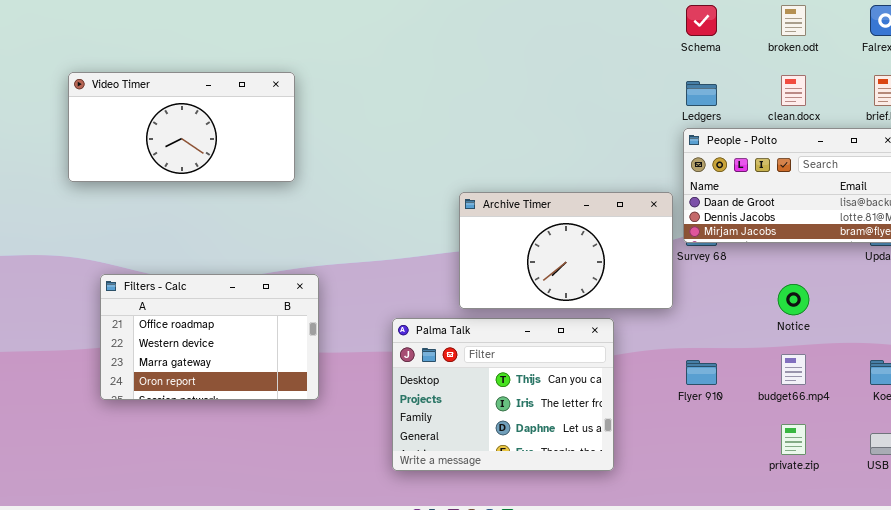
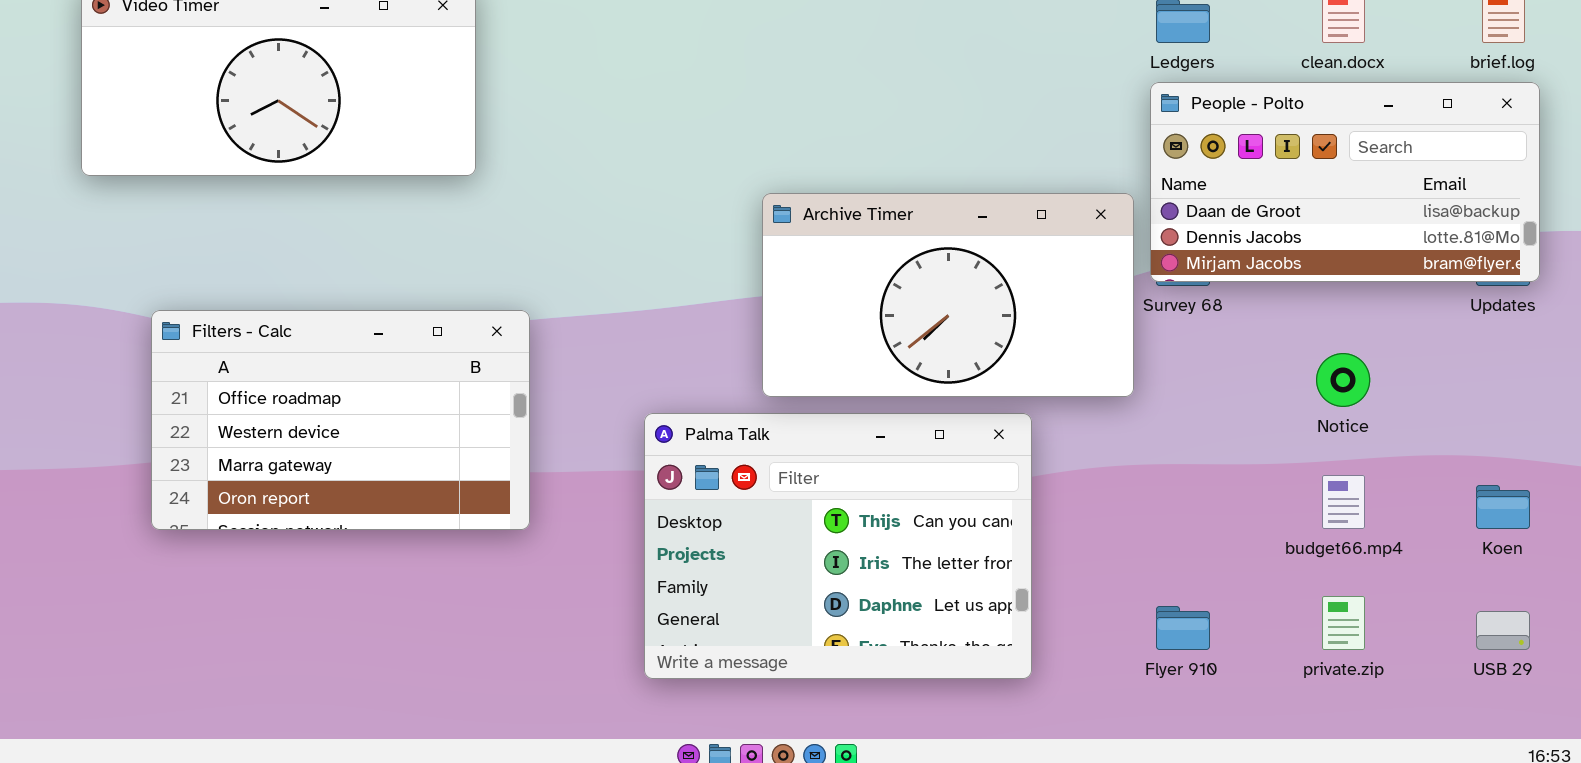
Filters - Calc: [100,274,319,400] -> [151,310,530,530], moved
Flyer 910: [686,360,717,385] -> [1156,606,1210,650], moved

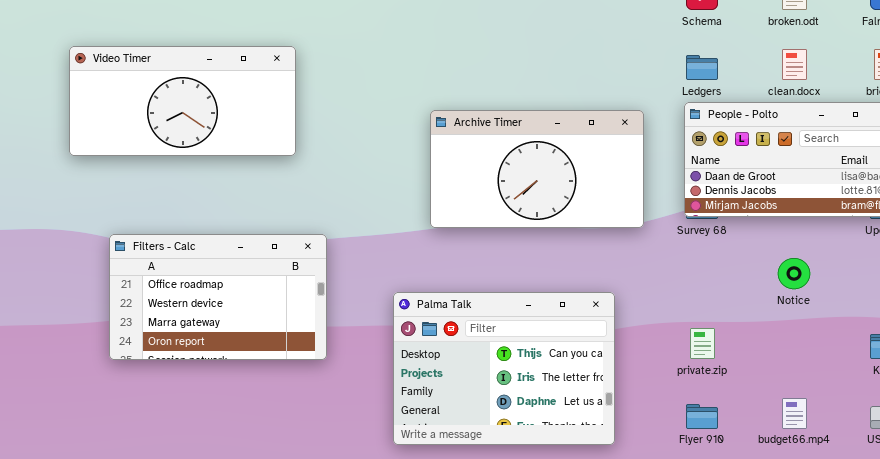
Archive Timer: [762,193,1134,397] -> [430,110,644,228], moved
budget66.mp4: [1322,475,1365,529] -> [782,398,807,429], moved
private.zip: [1322,596,1365,650] -> [690,328,715,359], moved

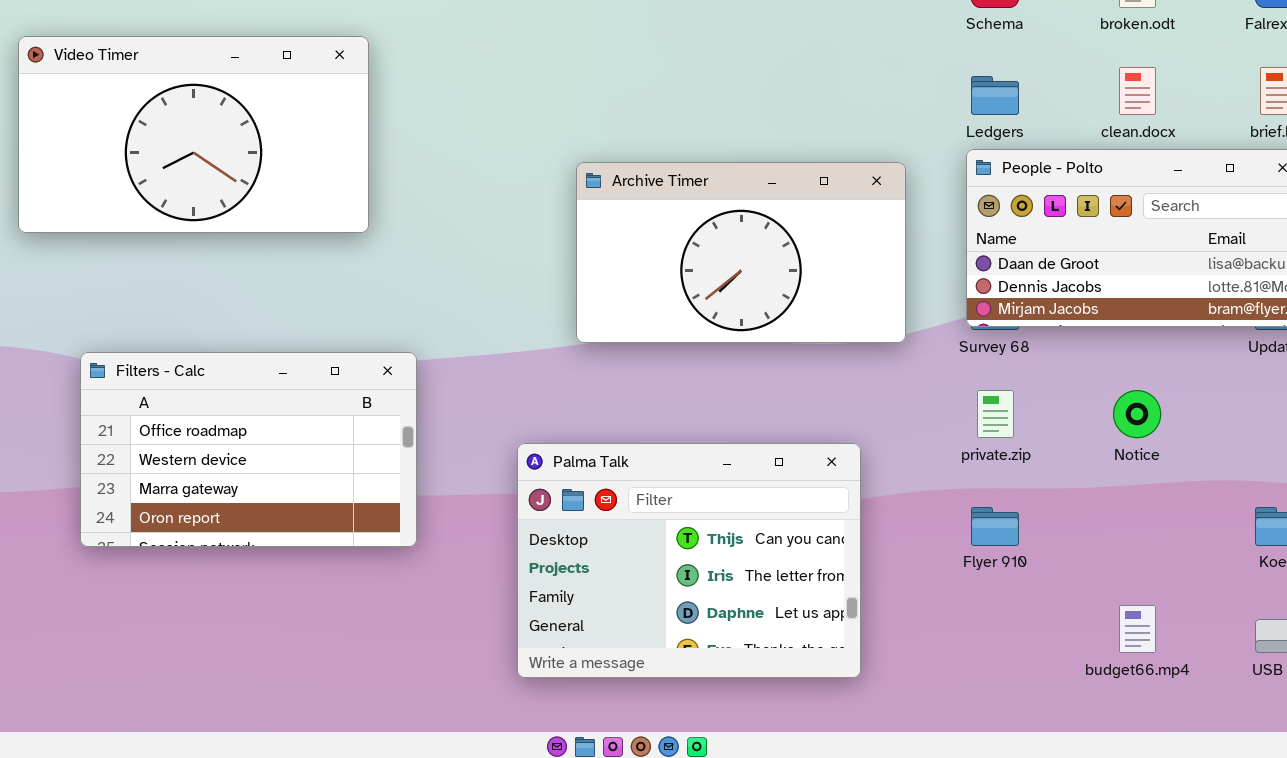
Video Timer: [69,46,296,156] -> [18,36,369,233], resized
private.zip: [690,328,715,359] -> [977,390,1014,438], moved
Flyer 910: [686,404,718,429] -> [971,507,1019,546], moved

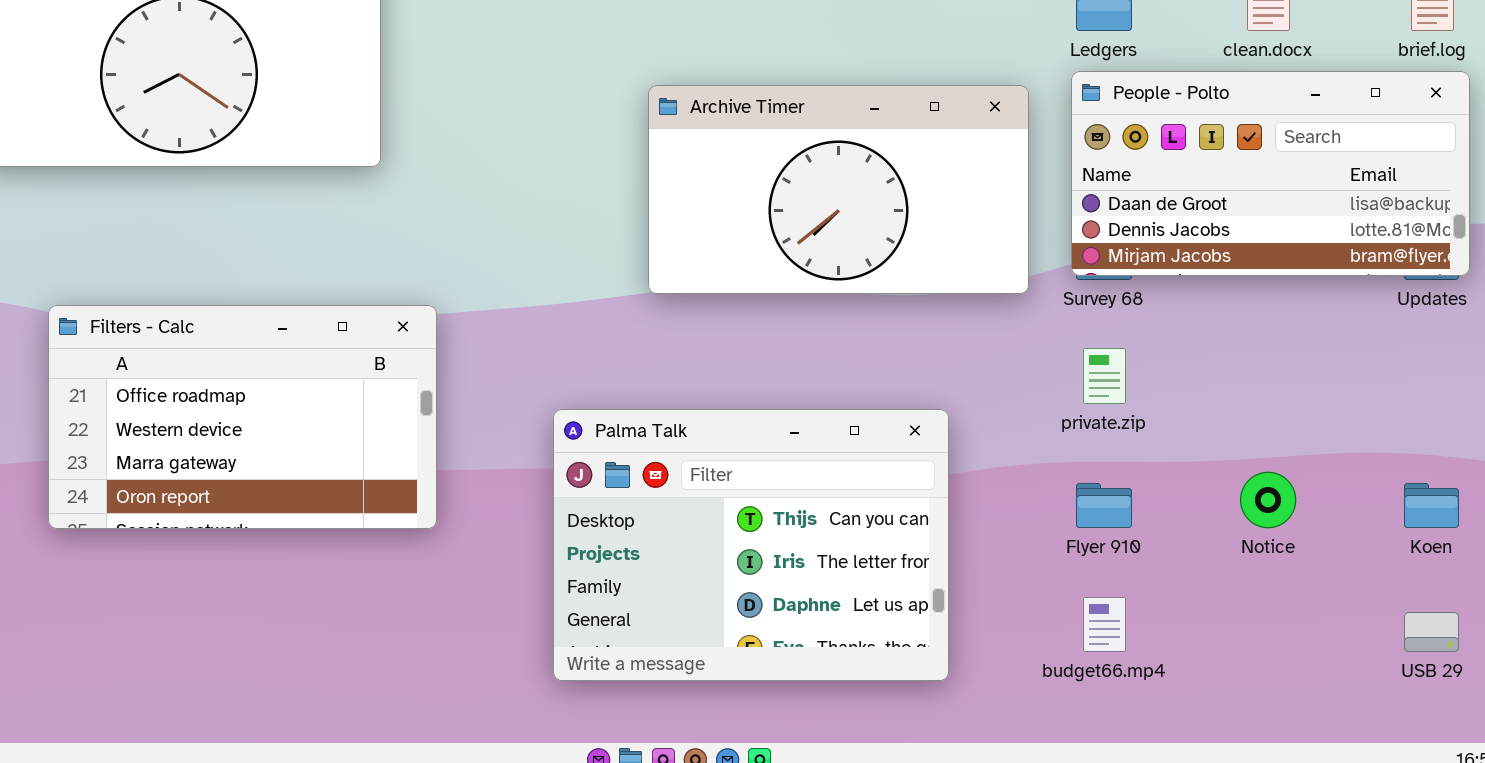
Archive Timer: [576,162,906,343] -> [648,85,1029,294], moved
Notice: [1113,390,1161,438] -> [1240,472,1296,528], moved
budget66.mp4: [1119,605,1156,653] -> [1083,597,1126,652], moved

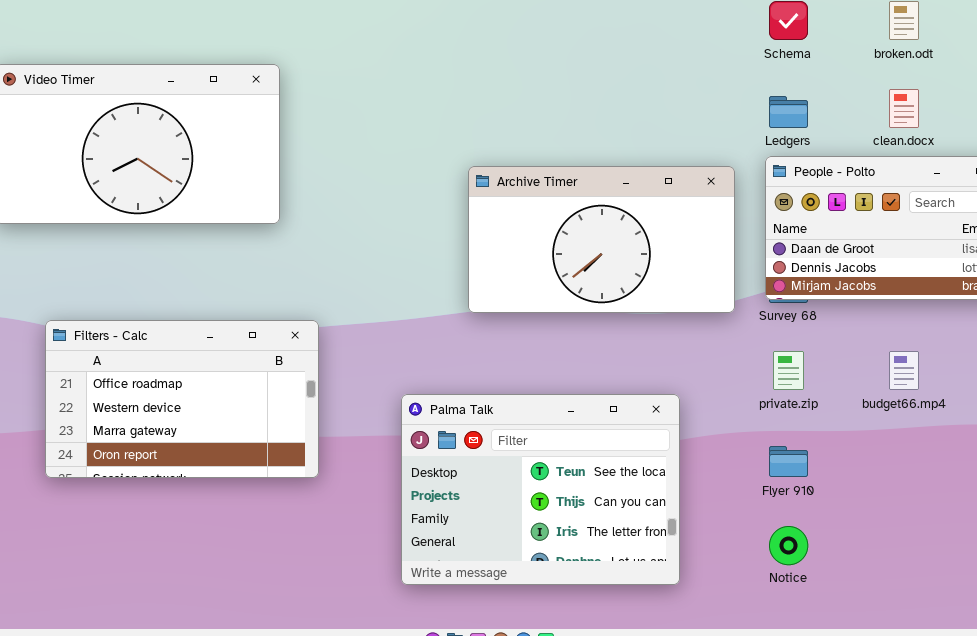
Palma Talk: [553,409,949,681] -> [401,394,680,585], scrolled up 1 row
Notice: [1240,472,1296,528] -> [769,526,808,565], moved
budget66.mp4: [1083,597,1126,652] -> [889,351,919,390], moved

